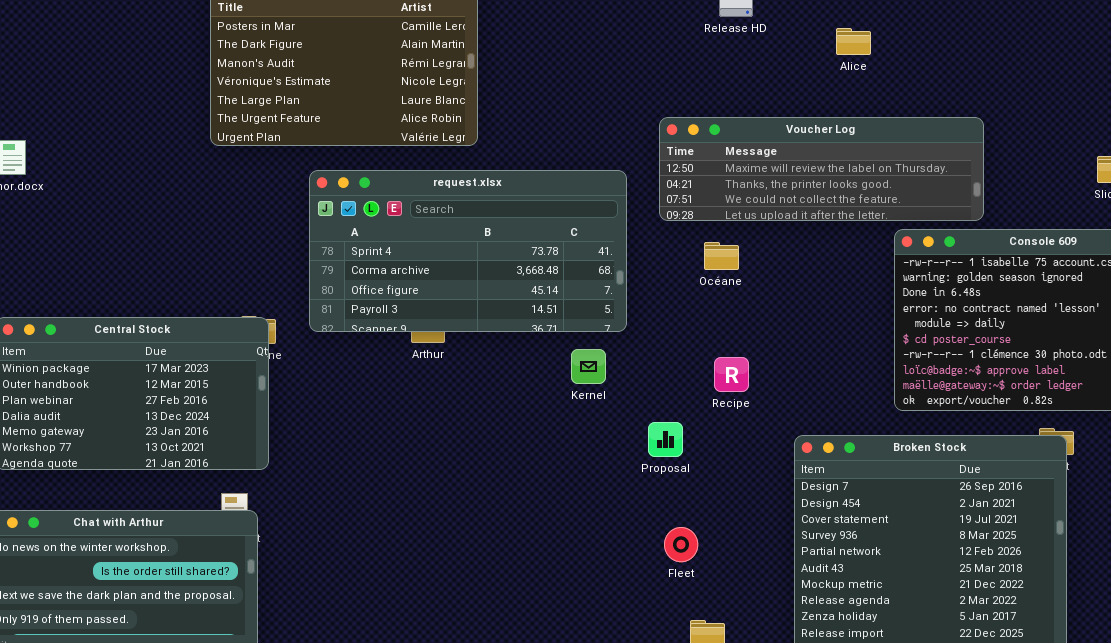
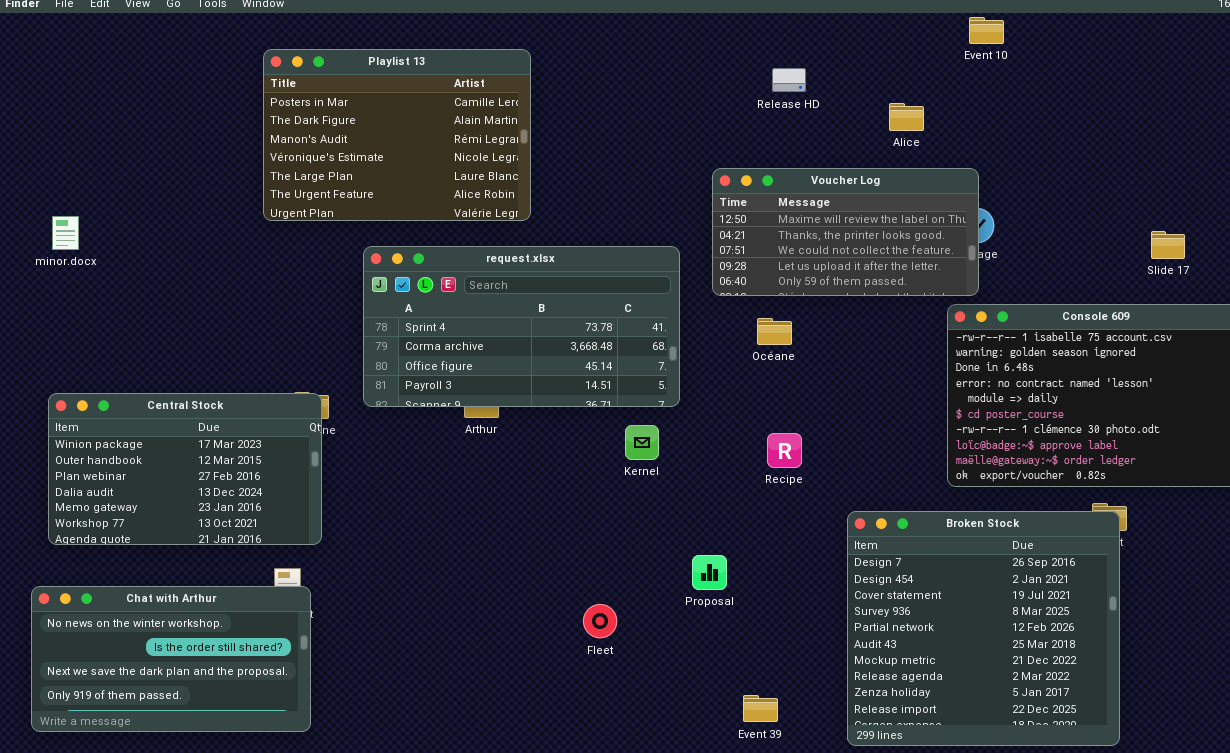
Voucher Log: [659,117,984,221] -> [712,168,979,296], resized
Proposal: [648,422,683,457] -> [692,555,727,590], moved
Fleet: [664,527,698,562] -> [583,604,617,638], moved

